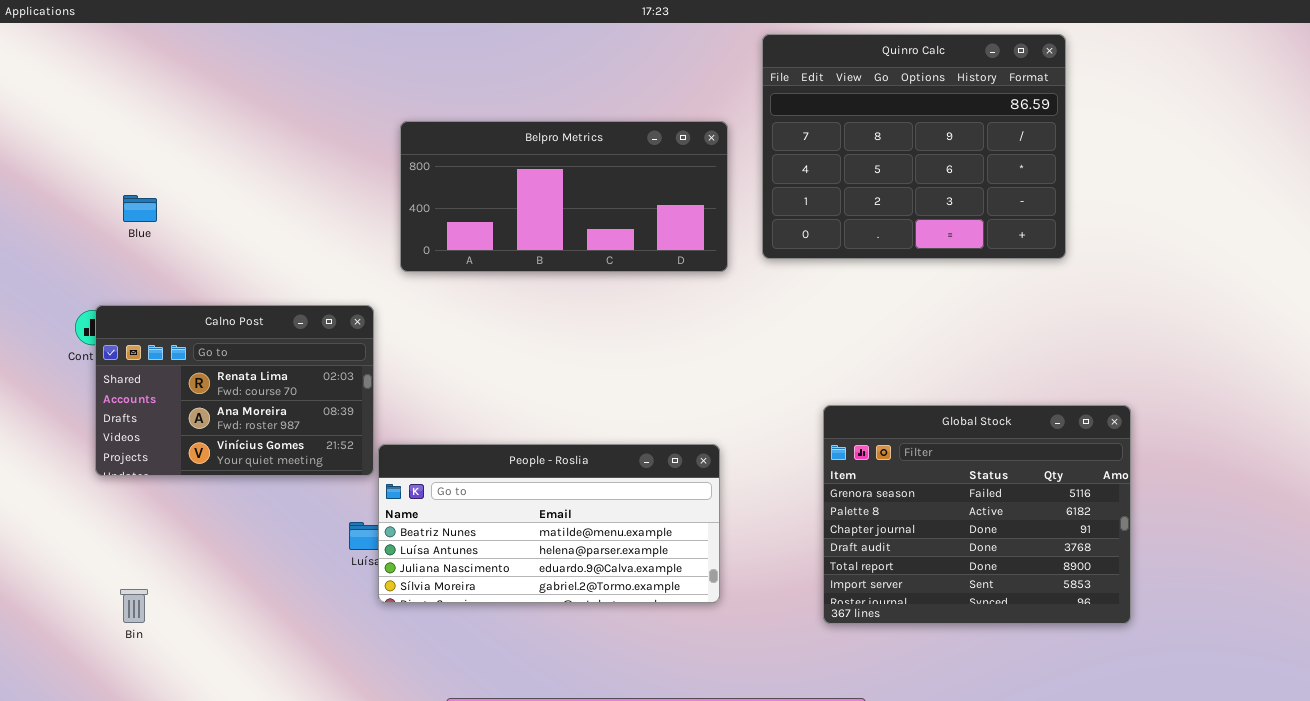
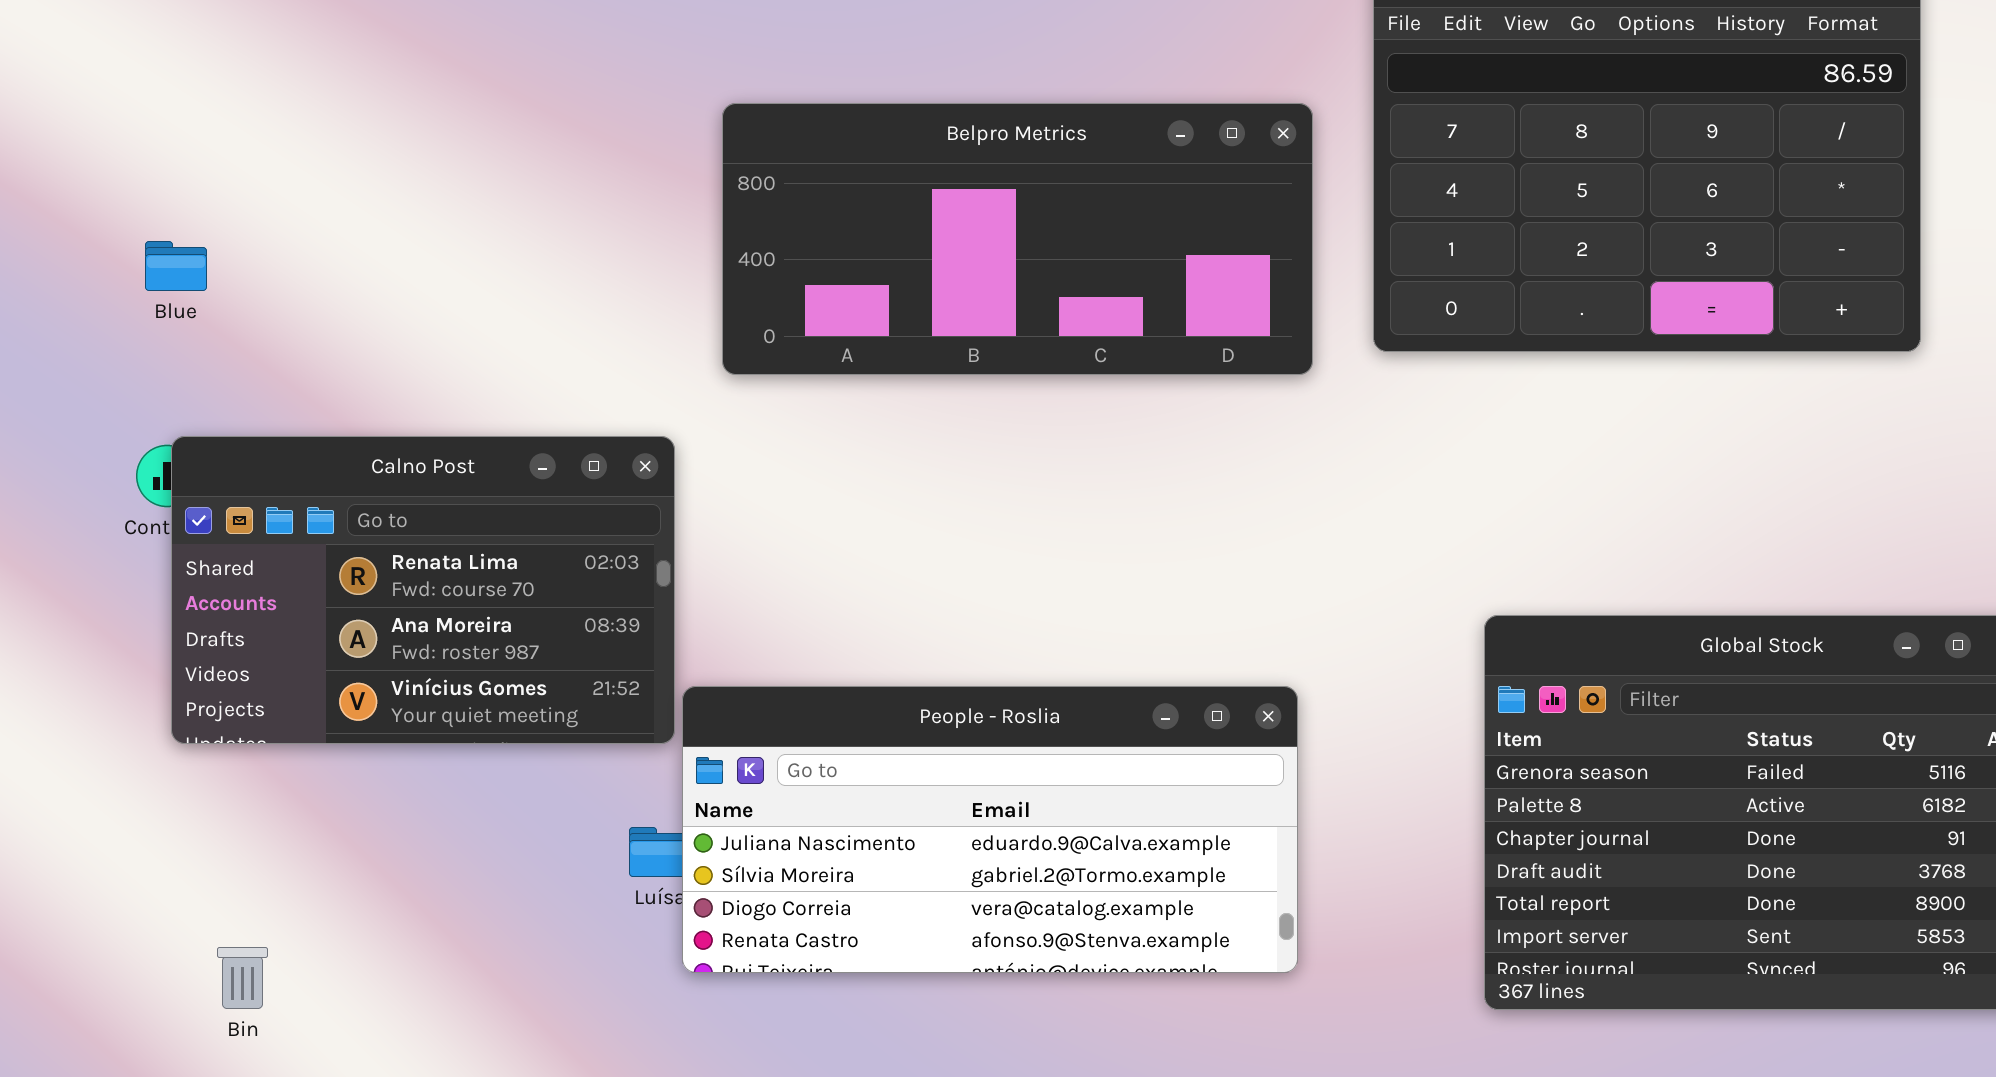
Blue: [123,195,157,222] -> [145,241,207,291], moved
People - Roslia: [378,444,720,603] -> [682,686,1298,973], scrolled down 2 rows

